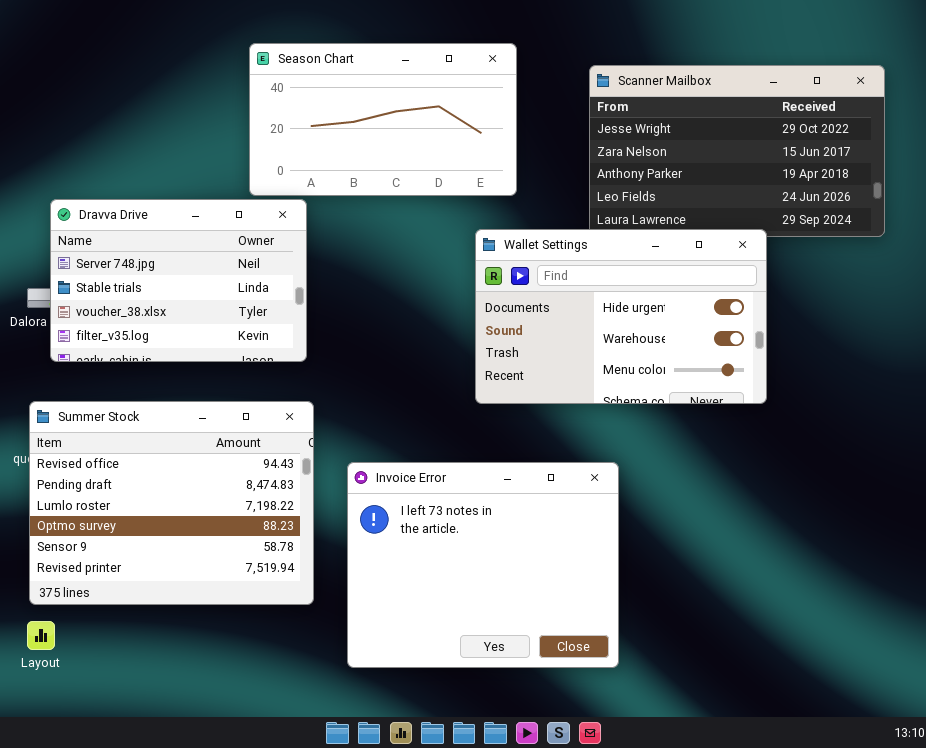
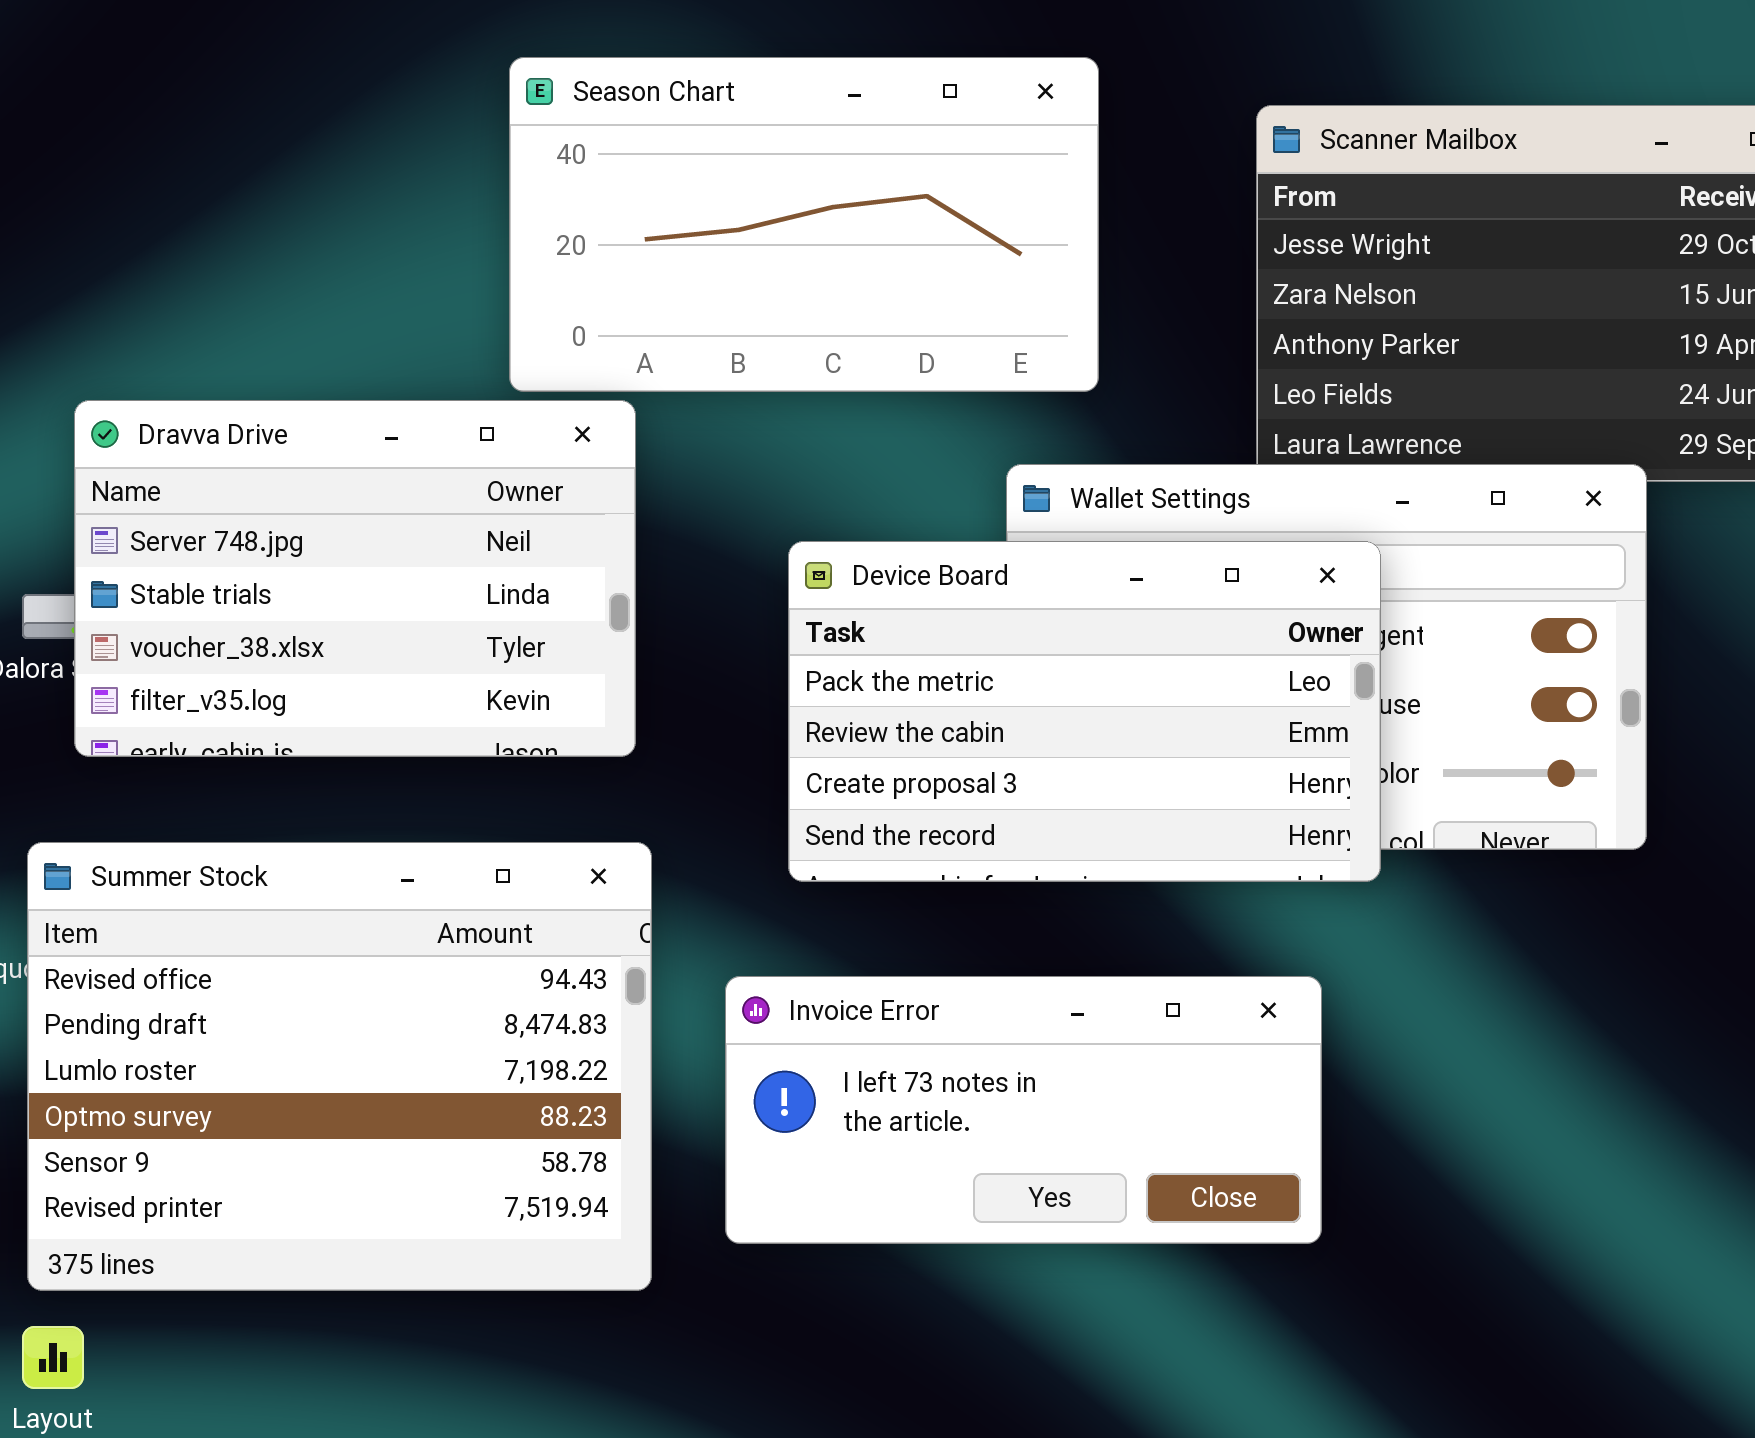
Device Board: none -> [788,541,1381,882], opened
Invoice Error: [347,462,619,668] -> [725,976,1322,1244], resized

